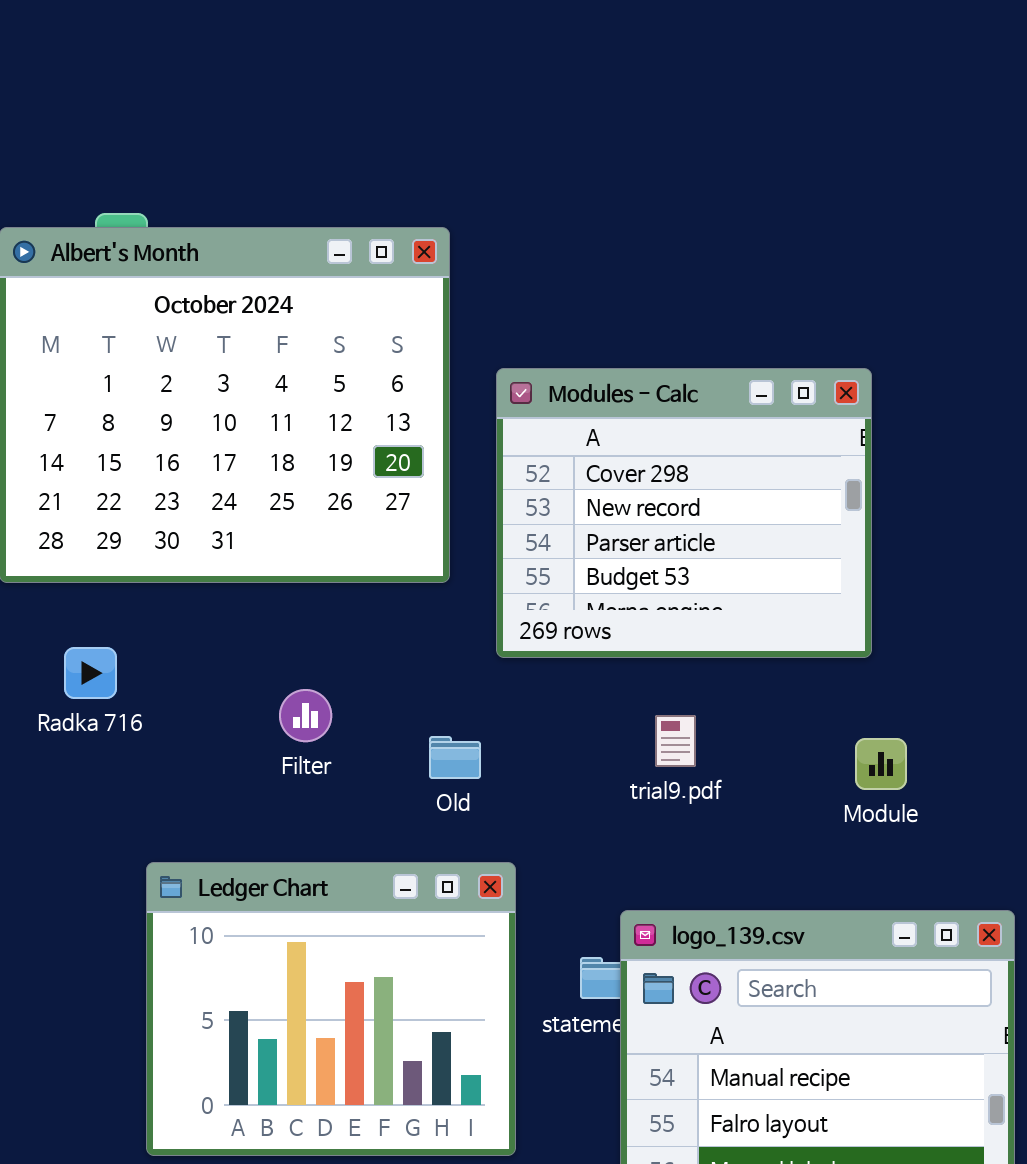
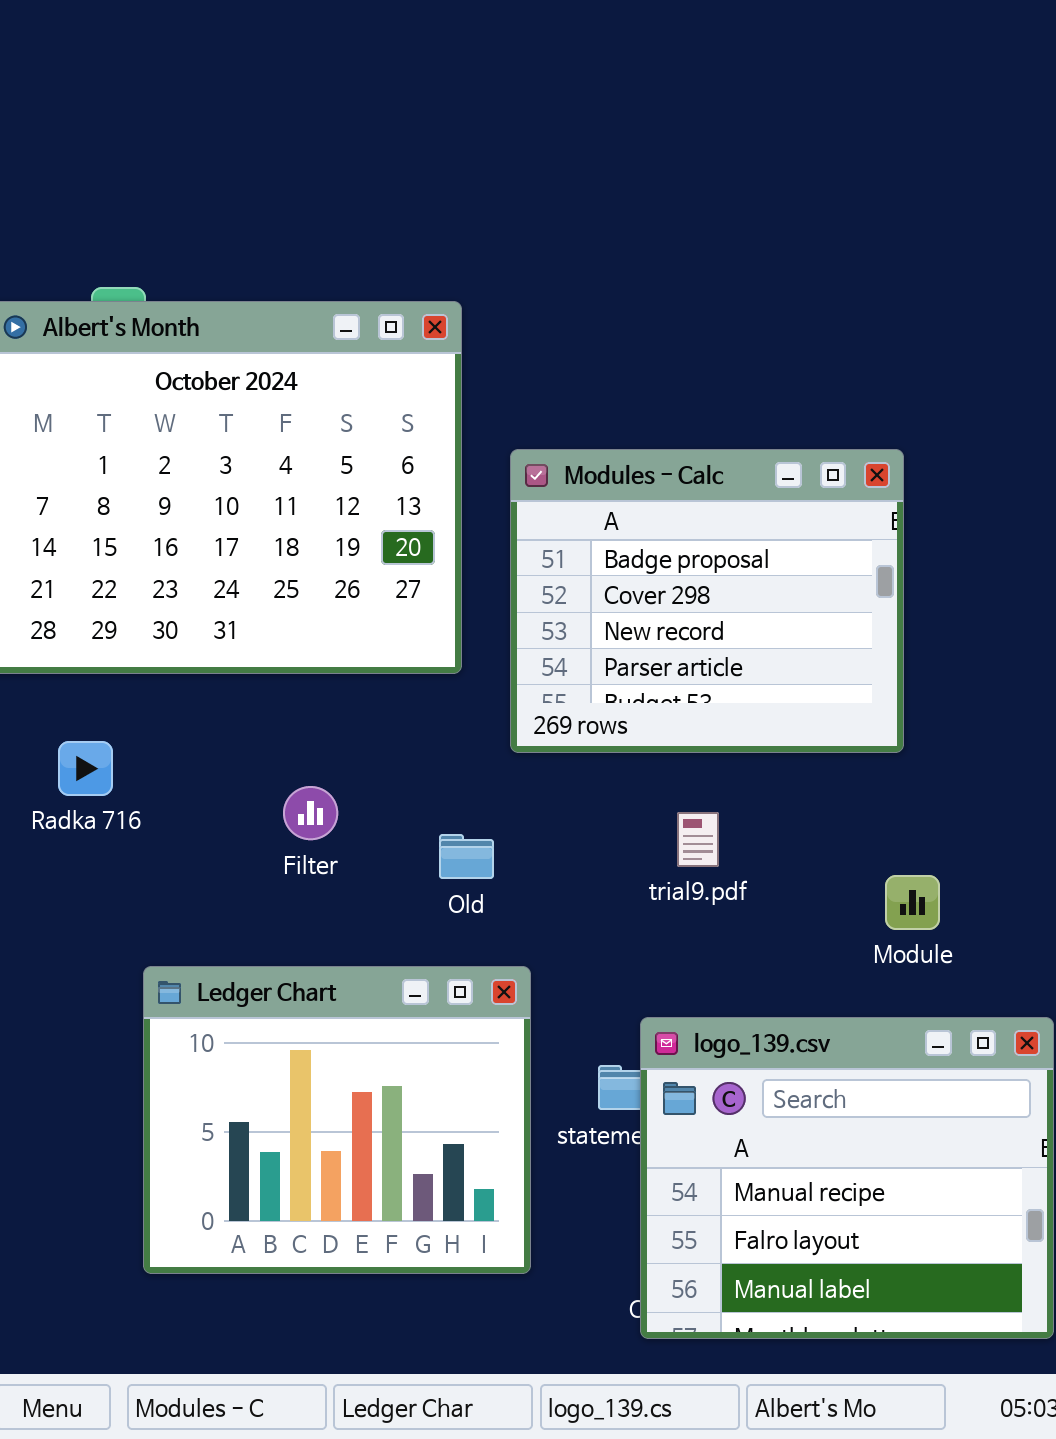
Modules - Calc: [496,368,872,658] -> [510,449,904,753], scrolled up 1 row
Module: [855,738,907,790] -> [885,875,940,930], moved

